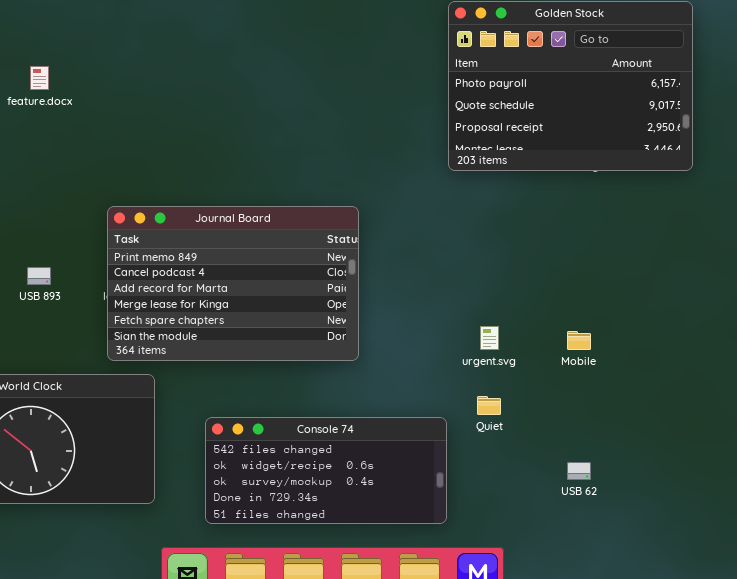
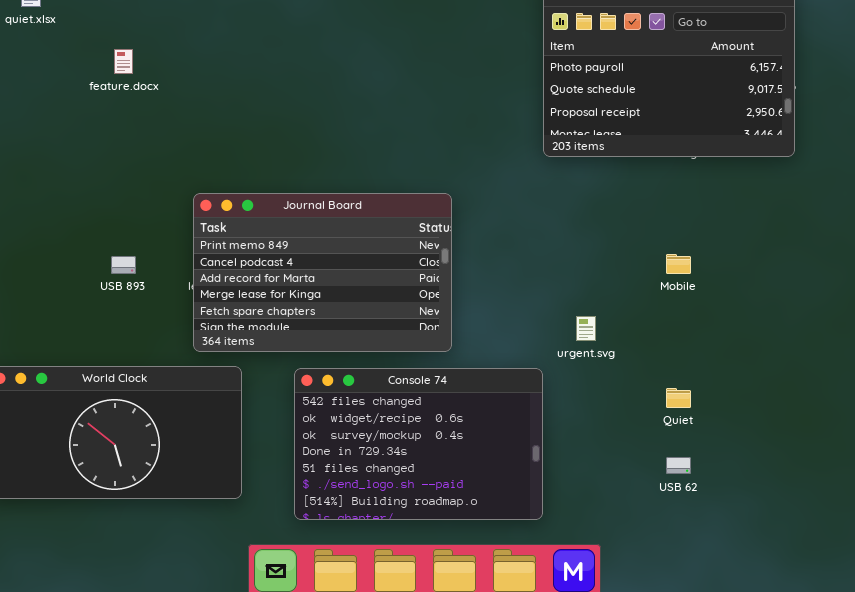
Mobile: [567,331,591,350] -> [666,254,691,274], moved
Quiet: [477,396,501,415] -> [666,388,691,408], moved
Console 74: [205,417,447,524] -> [294,368,543,520], resized

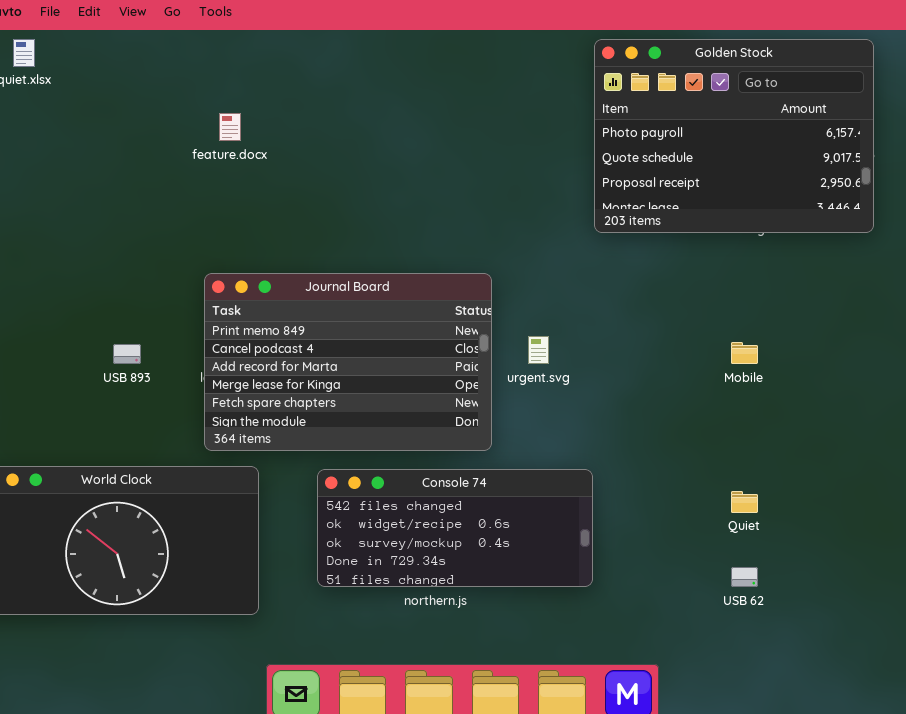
feature.docx: [114,49,133,74] -> [219,113,241,141], moved
urgent.svg: [576,316,596,341] -> [528,336,549,364], moved
Console 74: [294,368,543,520] -> [317,469,593,587], resized

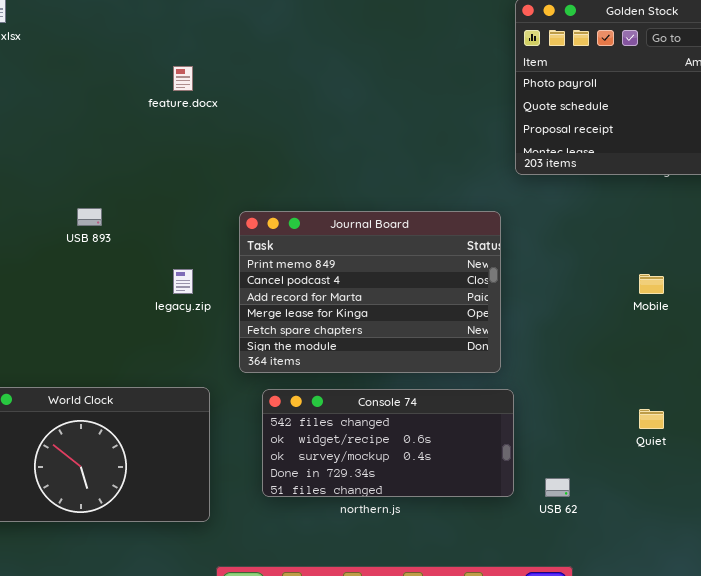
Journal Board: [204,273,492,451] -> [239,211,501,373], moved
USB 893: [113,344,141,364] -> [77,208,102,226], moved
USB 62: [731,567,758,587] -> [545,478,570,497], moved

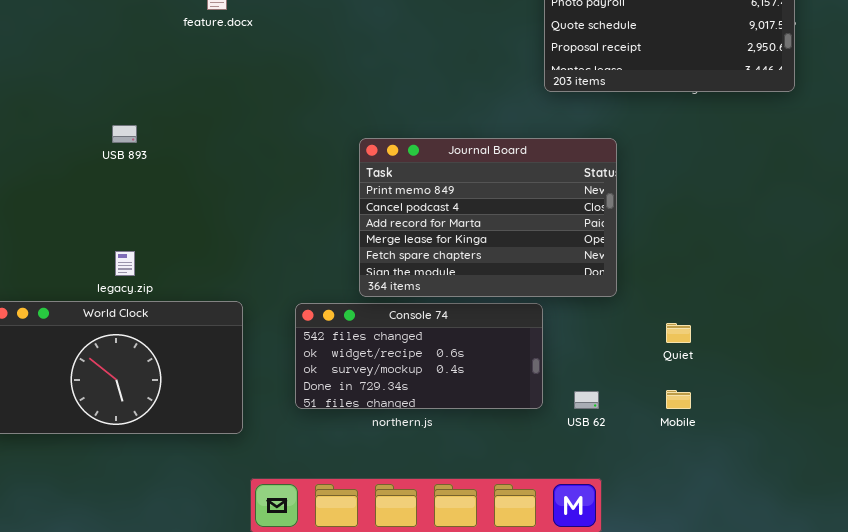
Journal Board: [239,211,501,373] -> [359,138,617,297], moved
legacy.zip: [173,269,193,294] -> [115,251,135,276], moved
Mobile: [639,274,664,294] -> [666,390,691,409], moved

